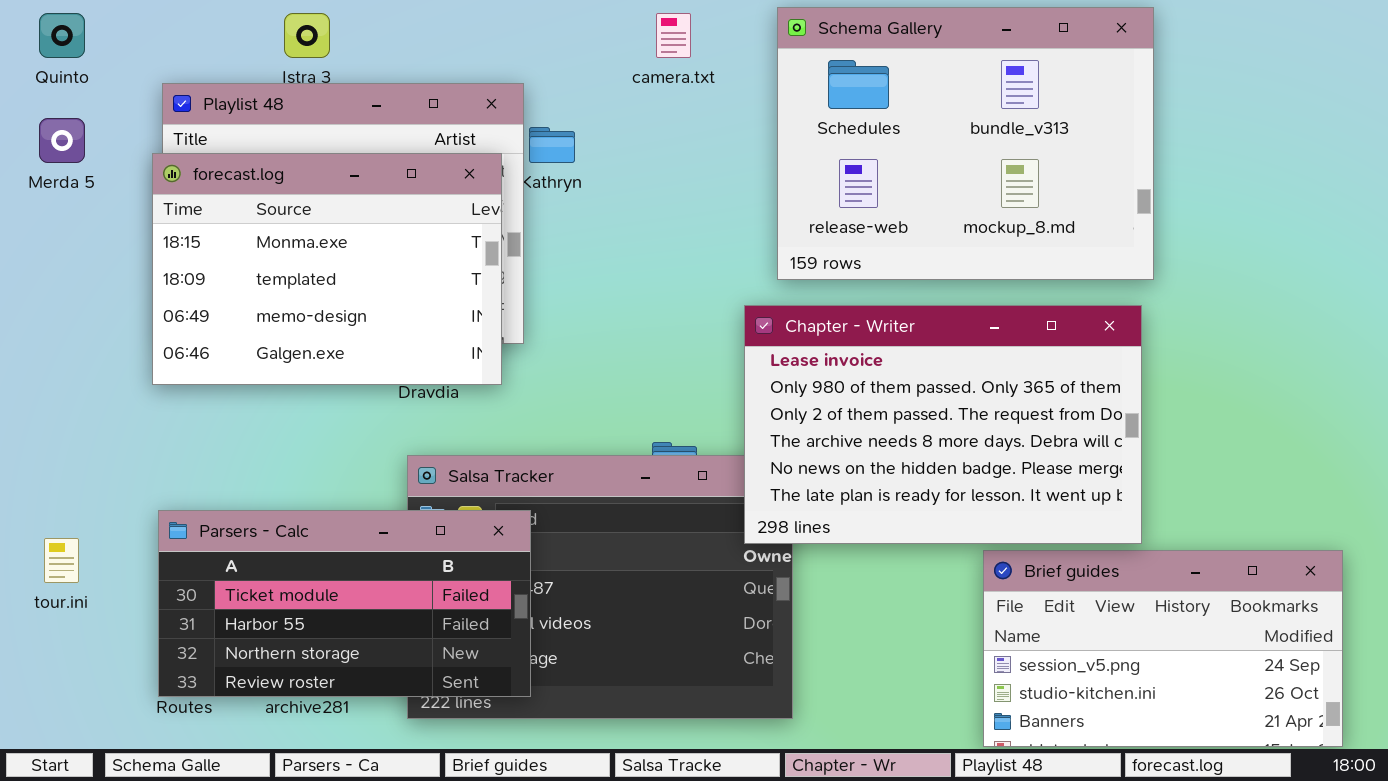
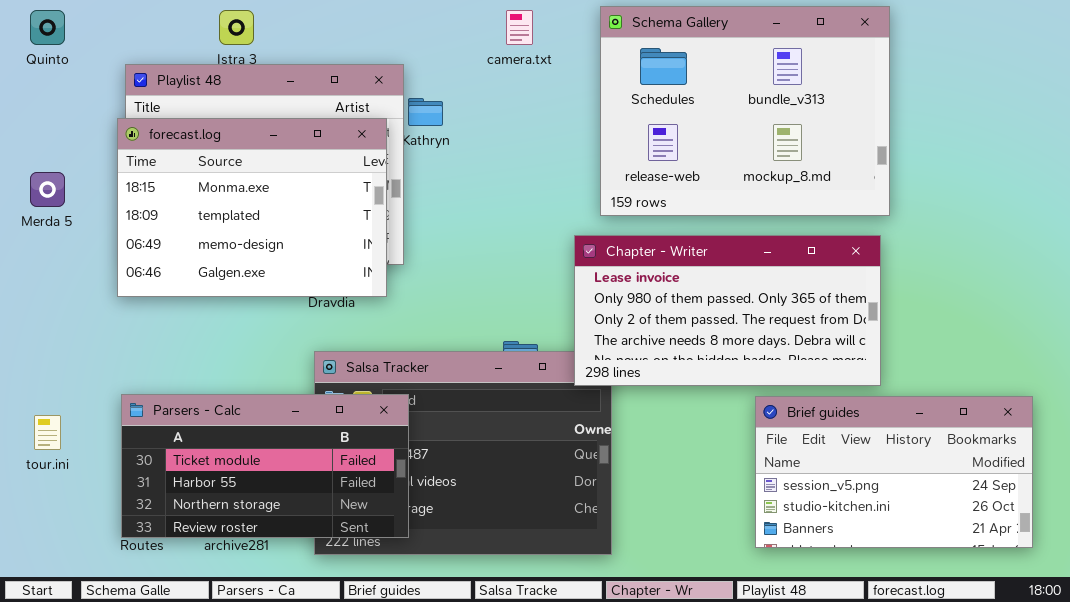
Merda 5: [39,118,85,163] -> [30,172,65,207], moved
Chapter - Writer: [744,305,1142,544] -> [574,235,881,386], resized
Brief guides: [983,550,1343,747] -> [755,396,1033,548], moved

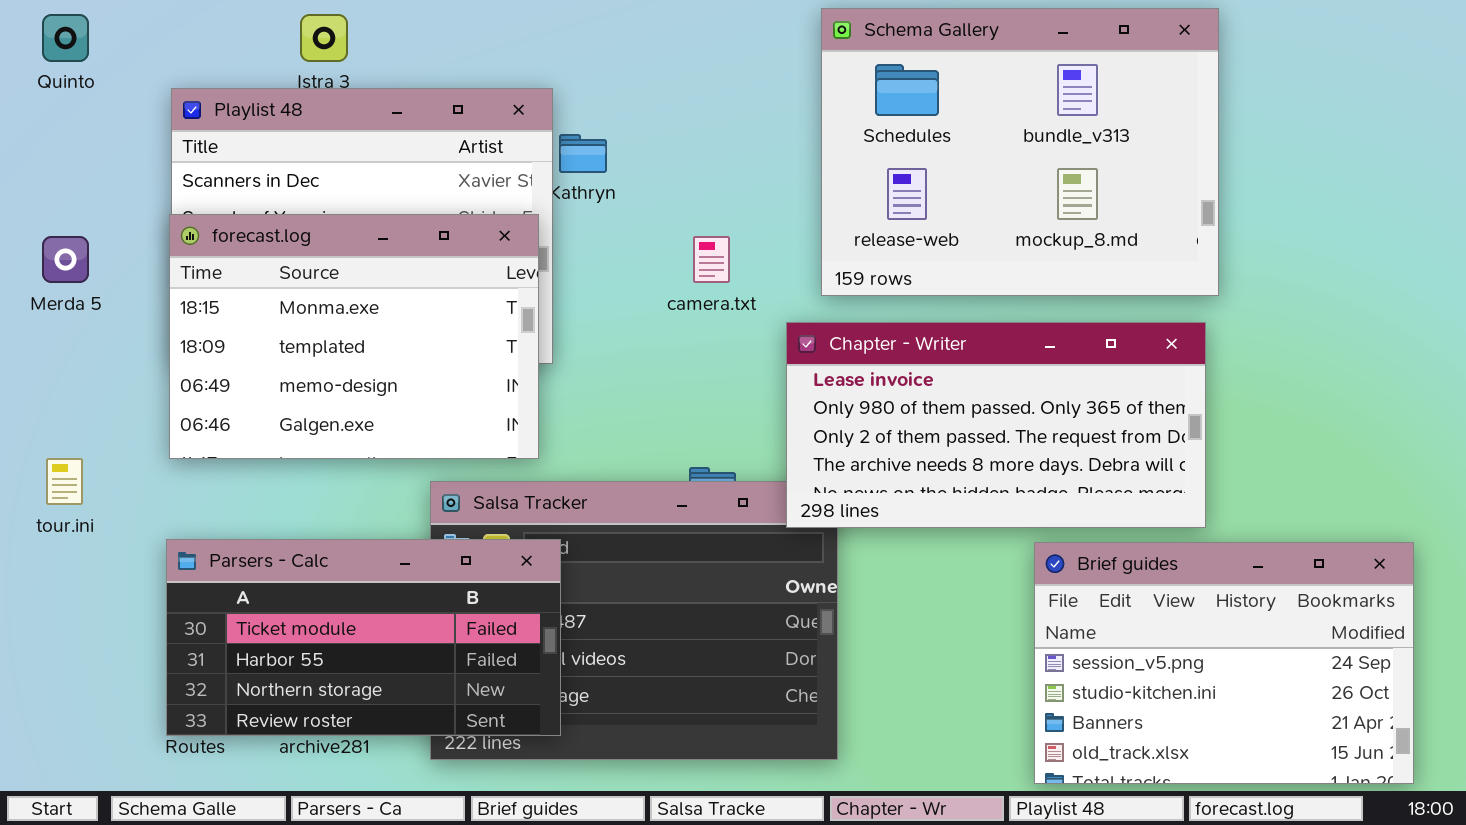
camera.txt: [506,10,533,45] -> [693,236,730,283], moved
forecast.log: [117,118,387,297] -> [169,214,539,459], moved
Brief guides: [755,396,1033,548] -> [1034,542,1414,784], resized
tour.ini: [34,415,61,450] -> [46,458,83,505], moved

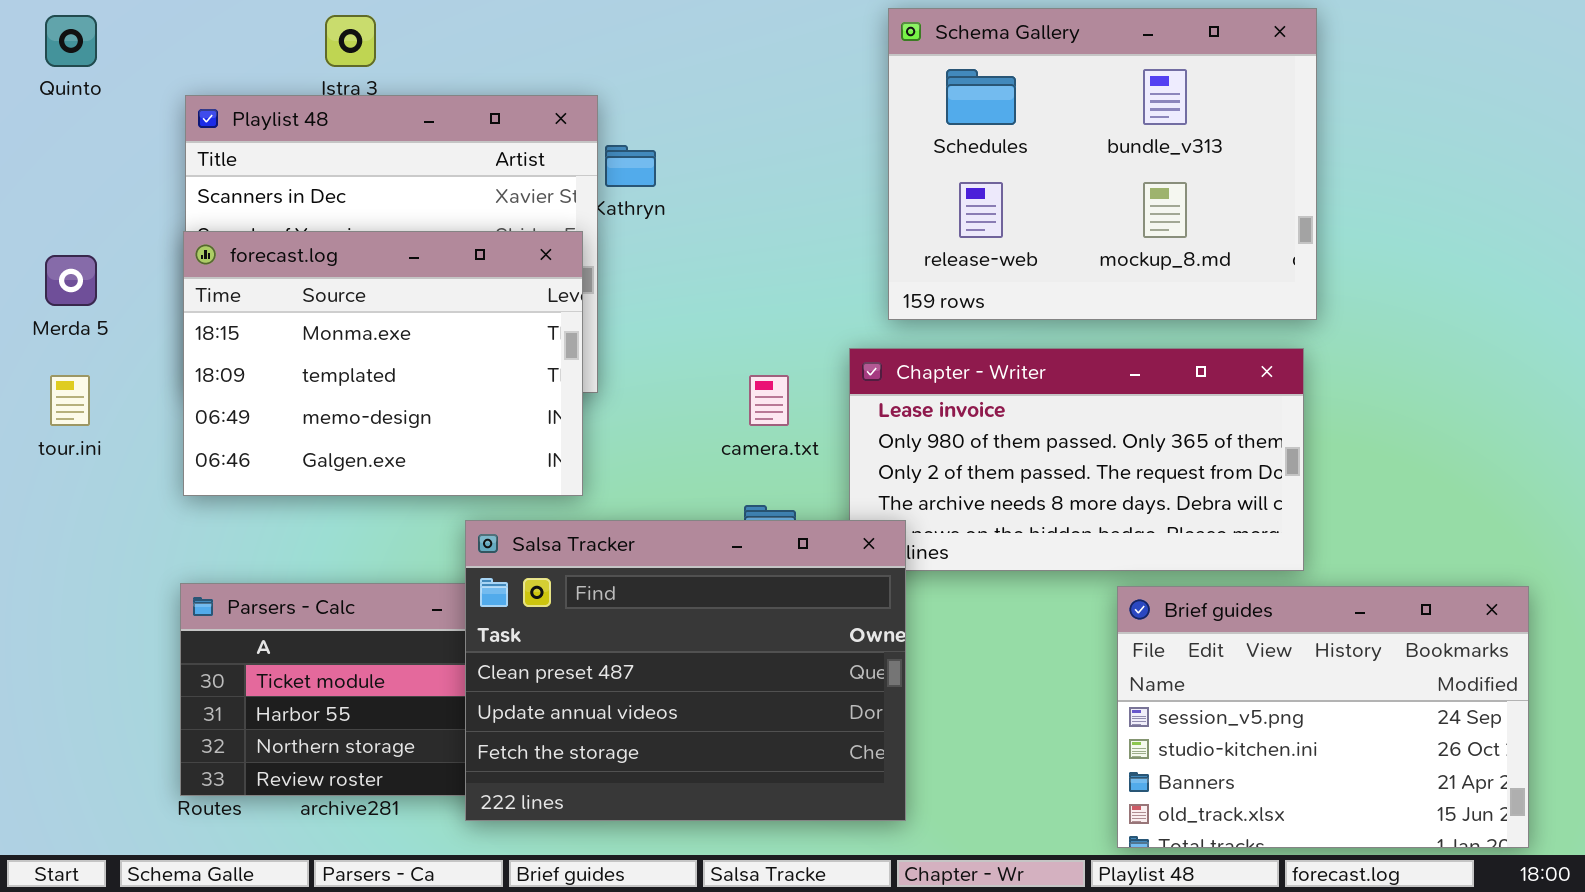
camera.txt: [693,236,730,283] -> [749,375,789,426], moved
tour.ini: [46,458,83,505] -> [50,375,90,426], moved
Salsa Tracker: [430,481,838,760] -> [465,520,906,821], raised

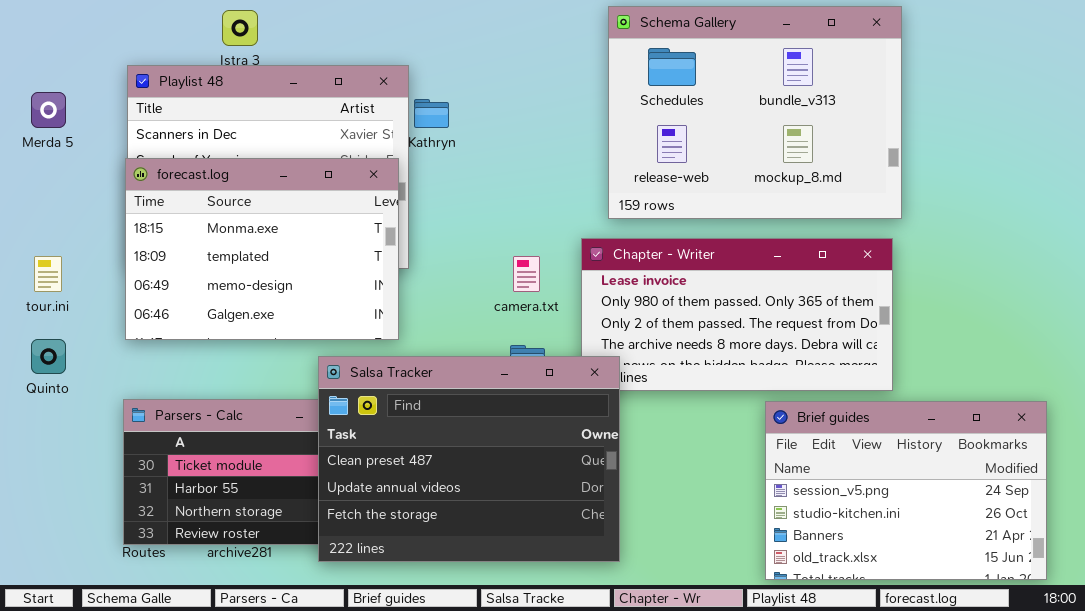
Quinto: [45,15,97,67] -> [31,339,66,374], moved
Merda 5: [45,255,97,306] -> [31,92,66,128], moved

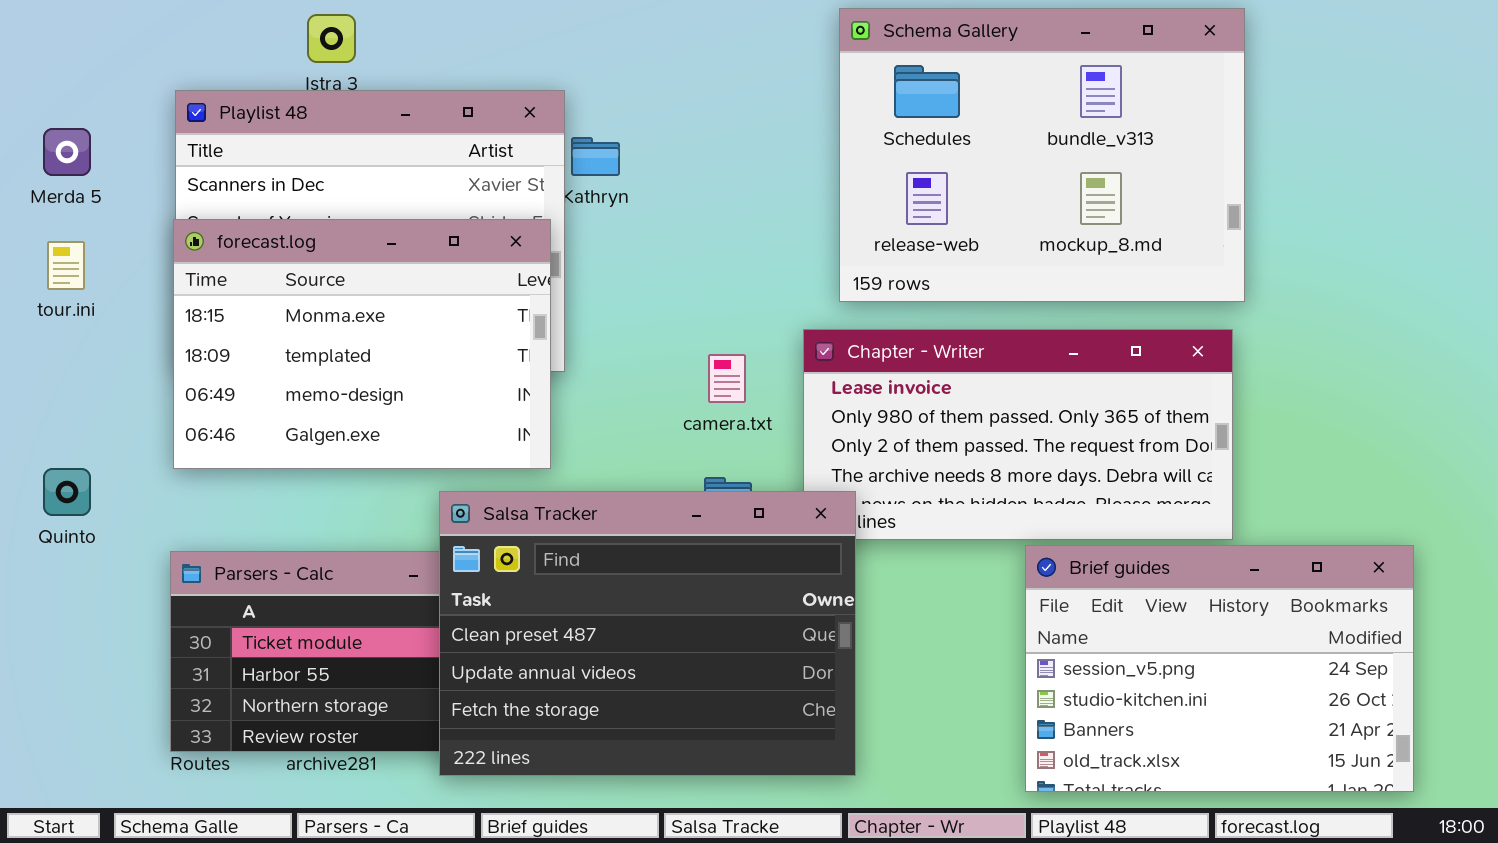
tour.ini: [34,256,62,292] -> [47,241,85,290], moved
Brief guides: [765,401,1047,580] -> [1025,545,1414,792], moved

